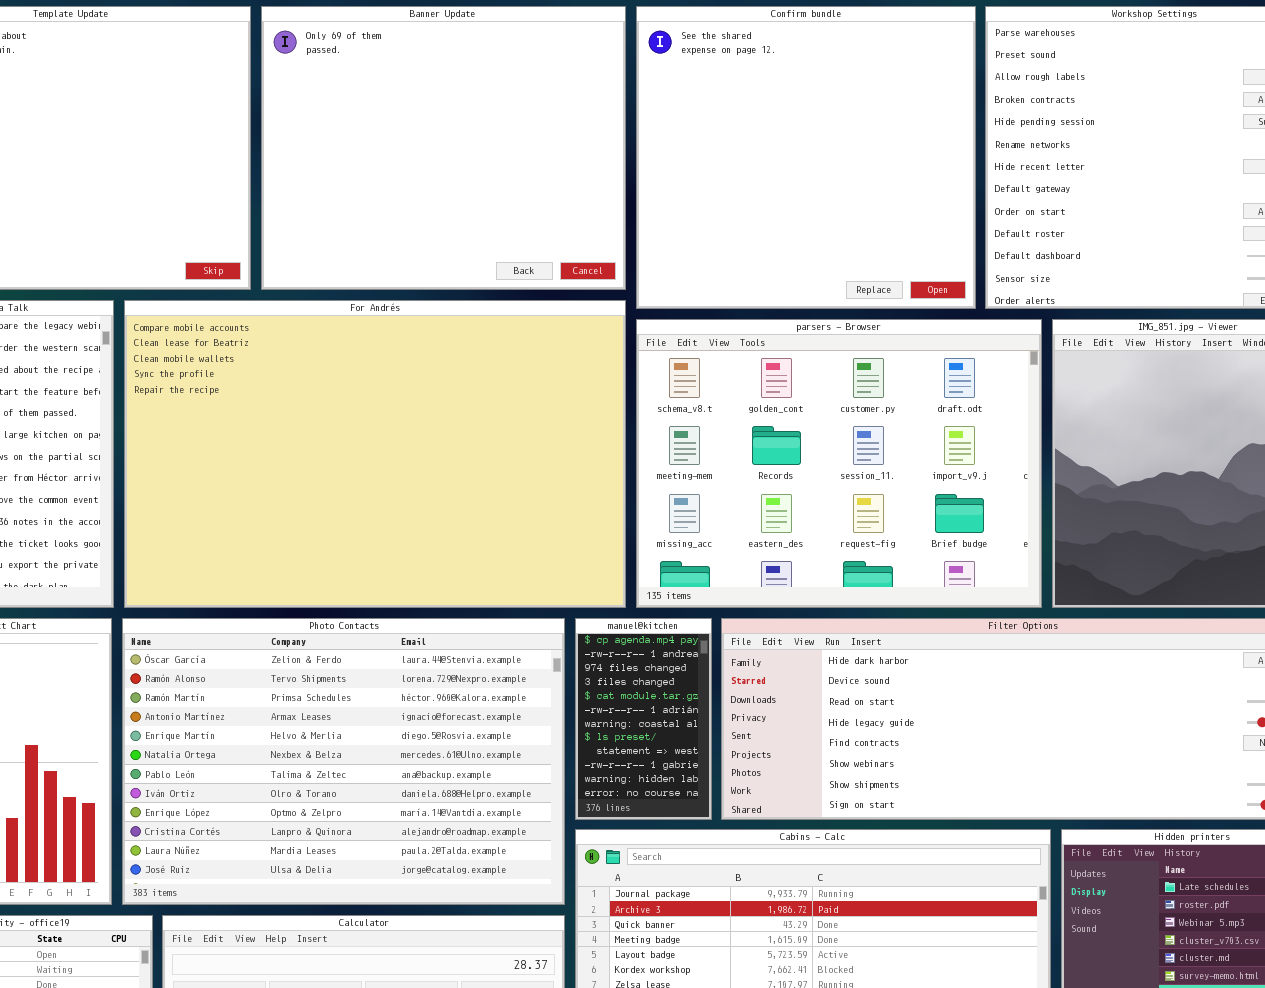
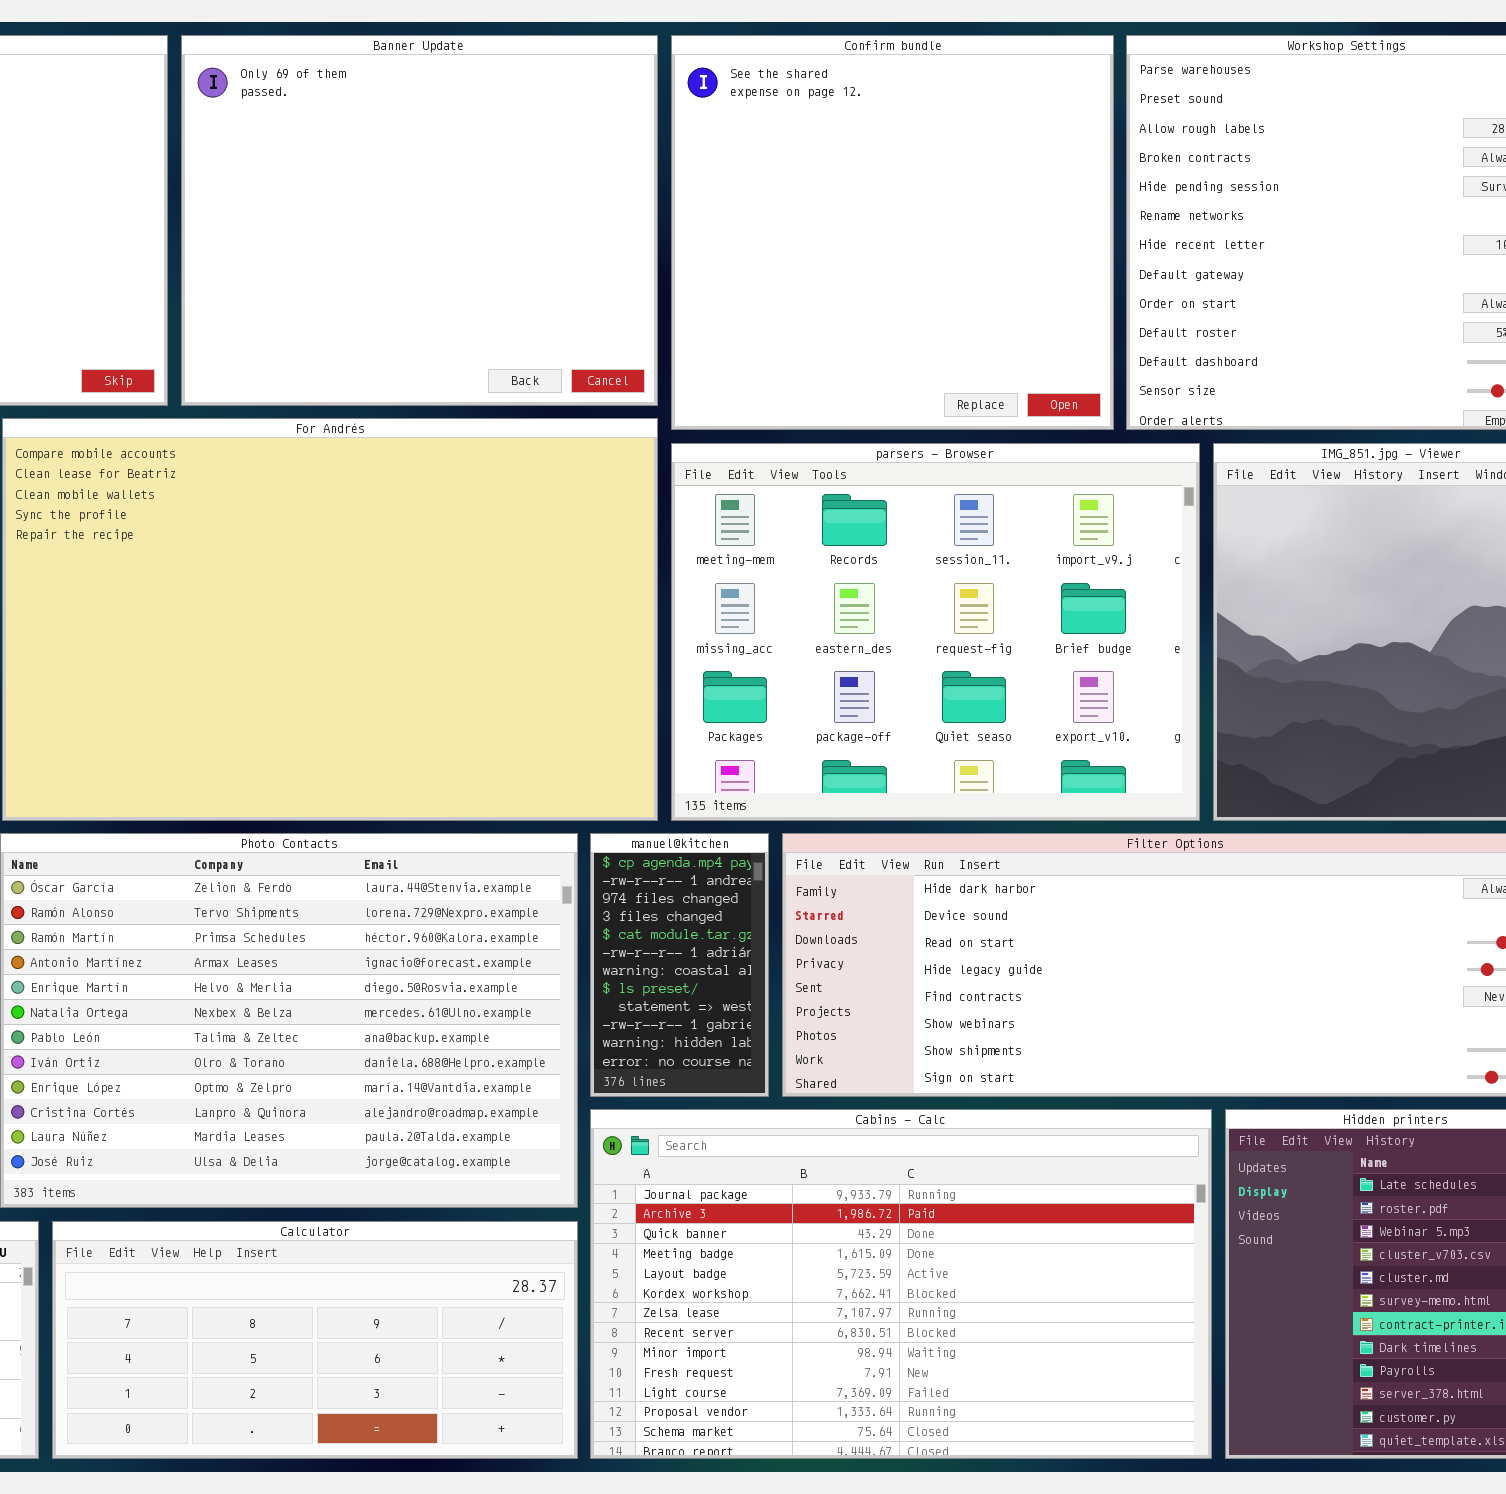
parsers - Browser: [636,319,1042,608] -> [671,443,1200,821], scrolled down 1 row

